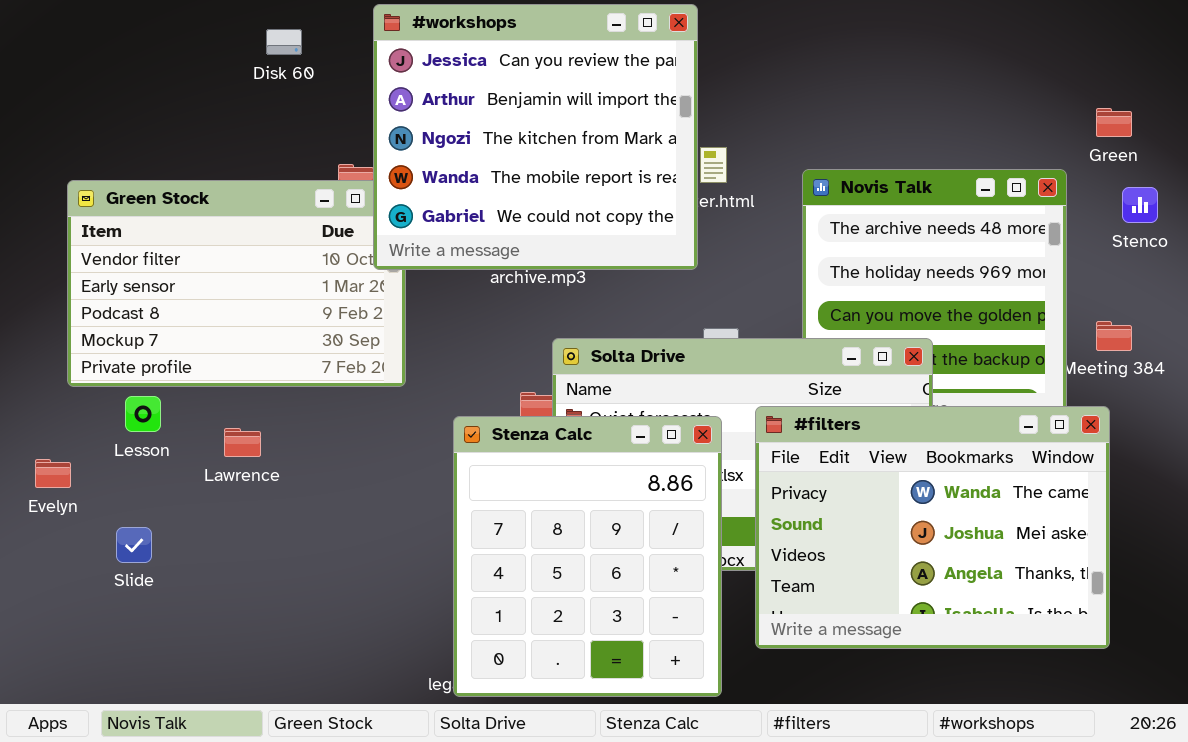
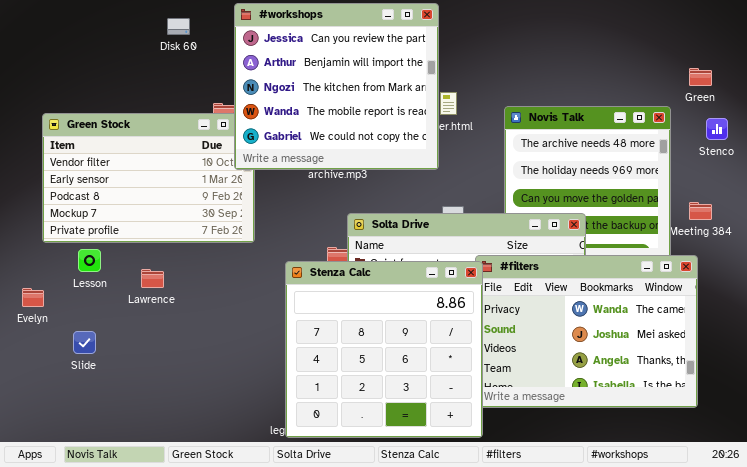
Stenza Calc: [453,416,722,697] -> [285,261,483,438], resized

